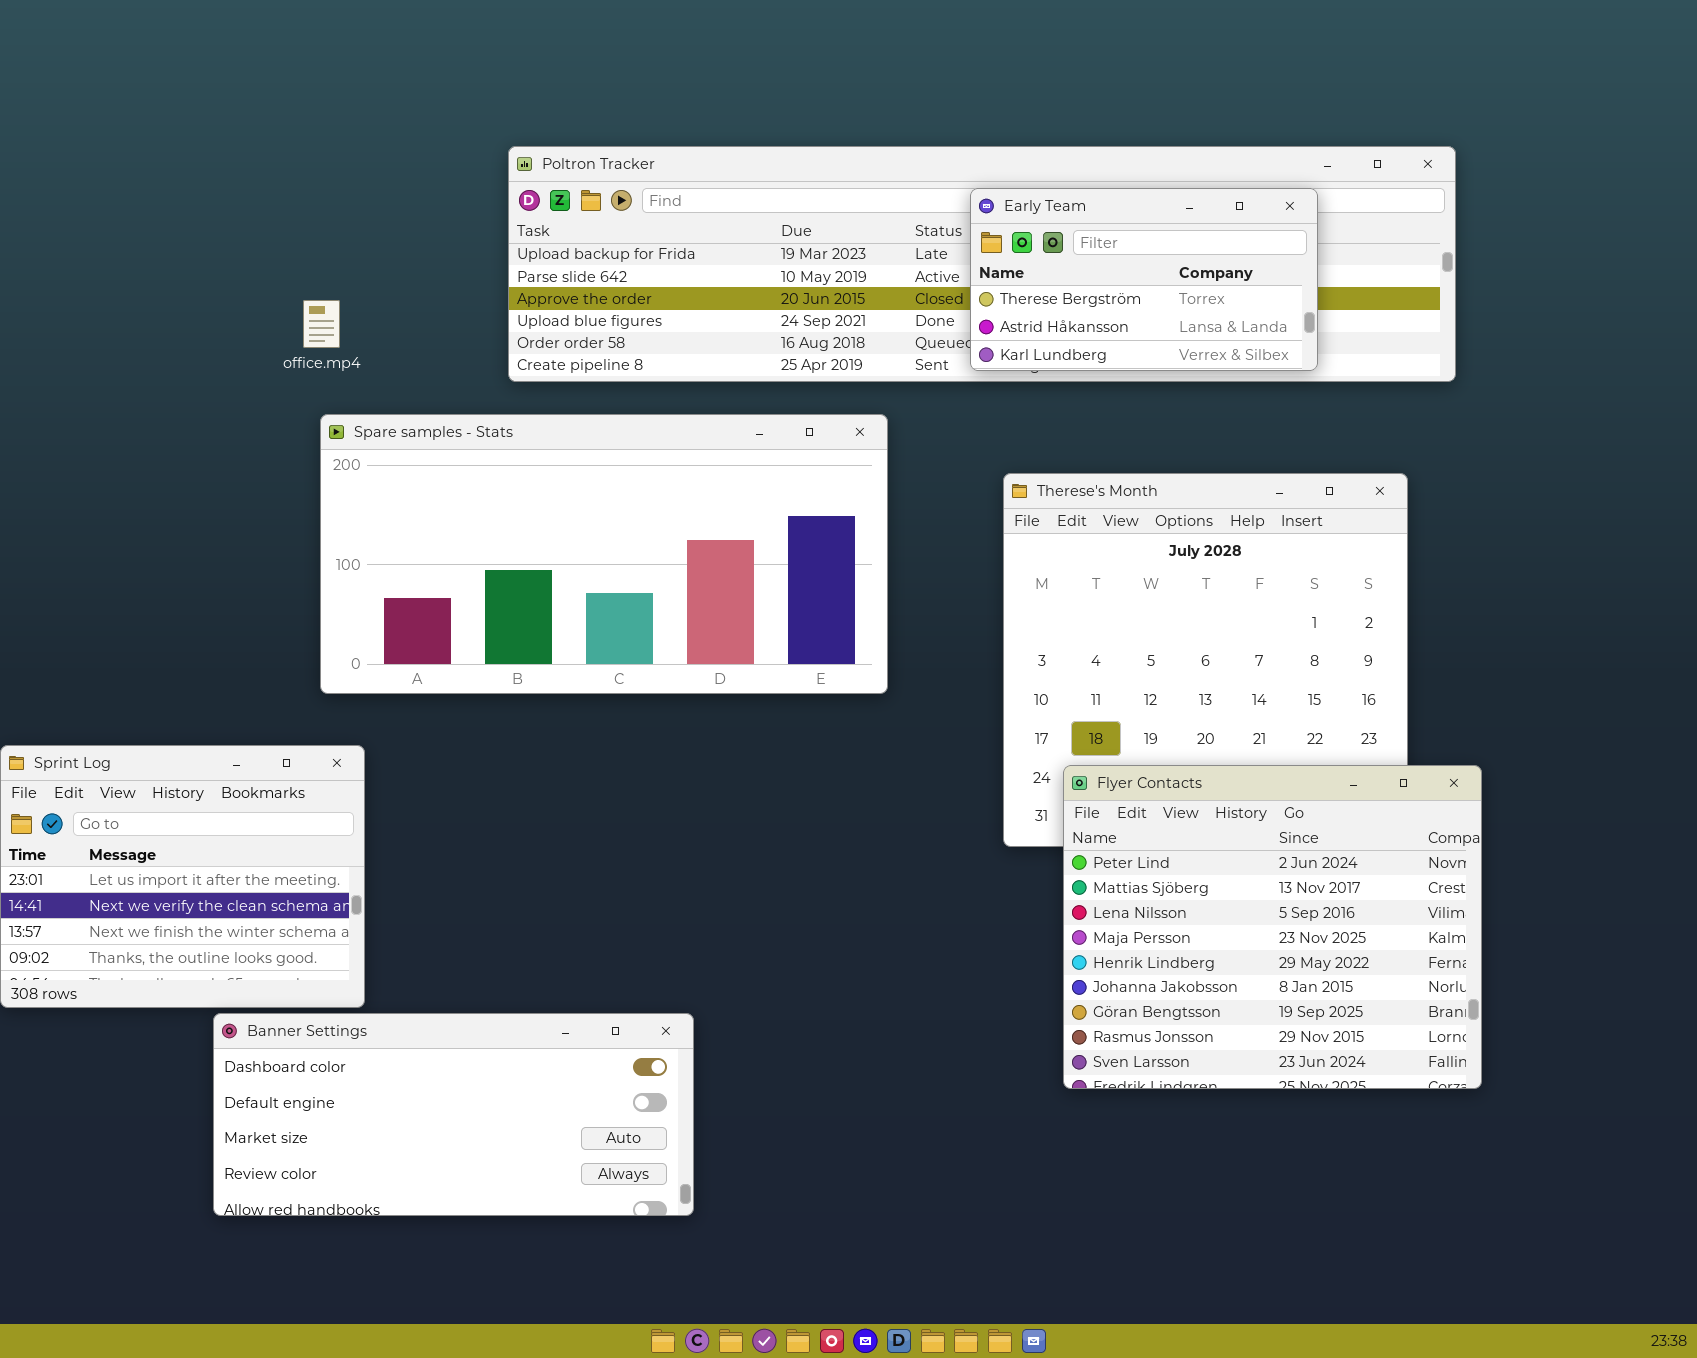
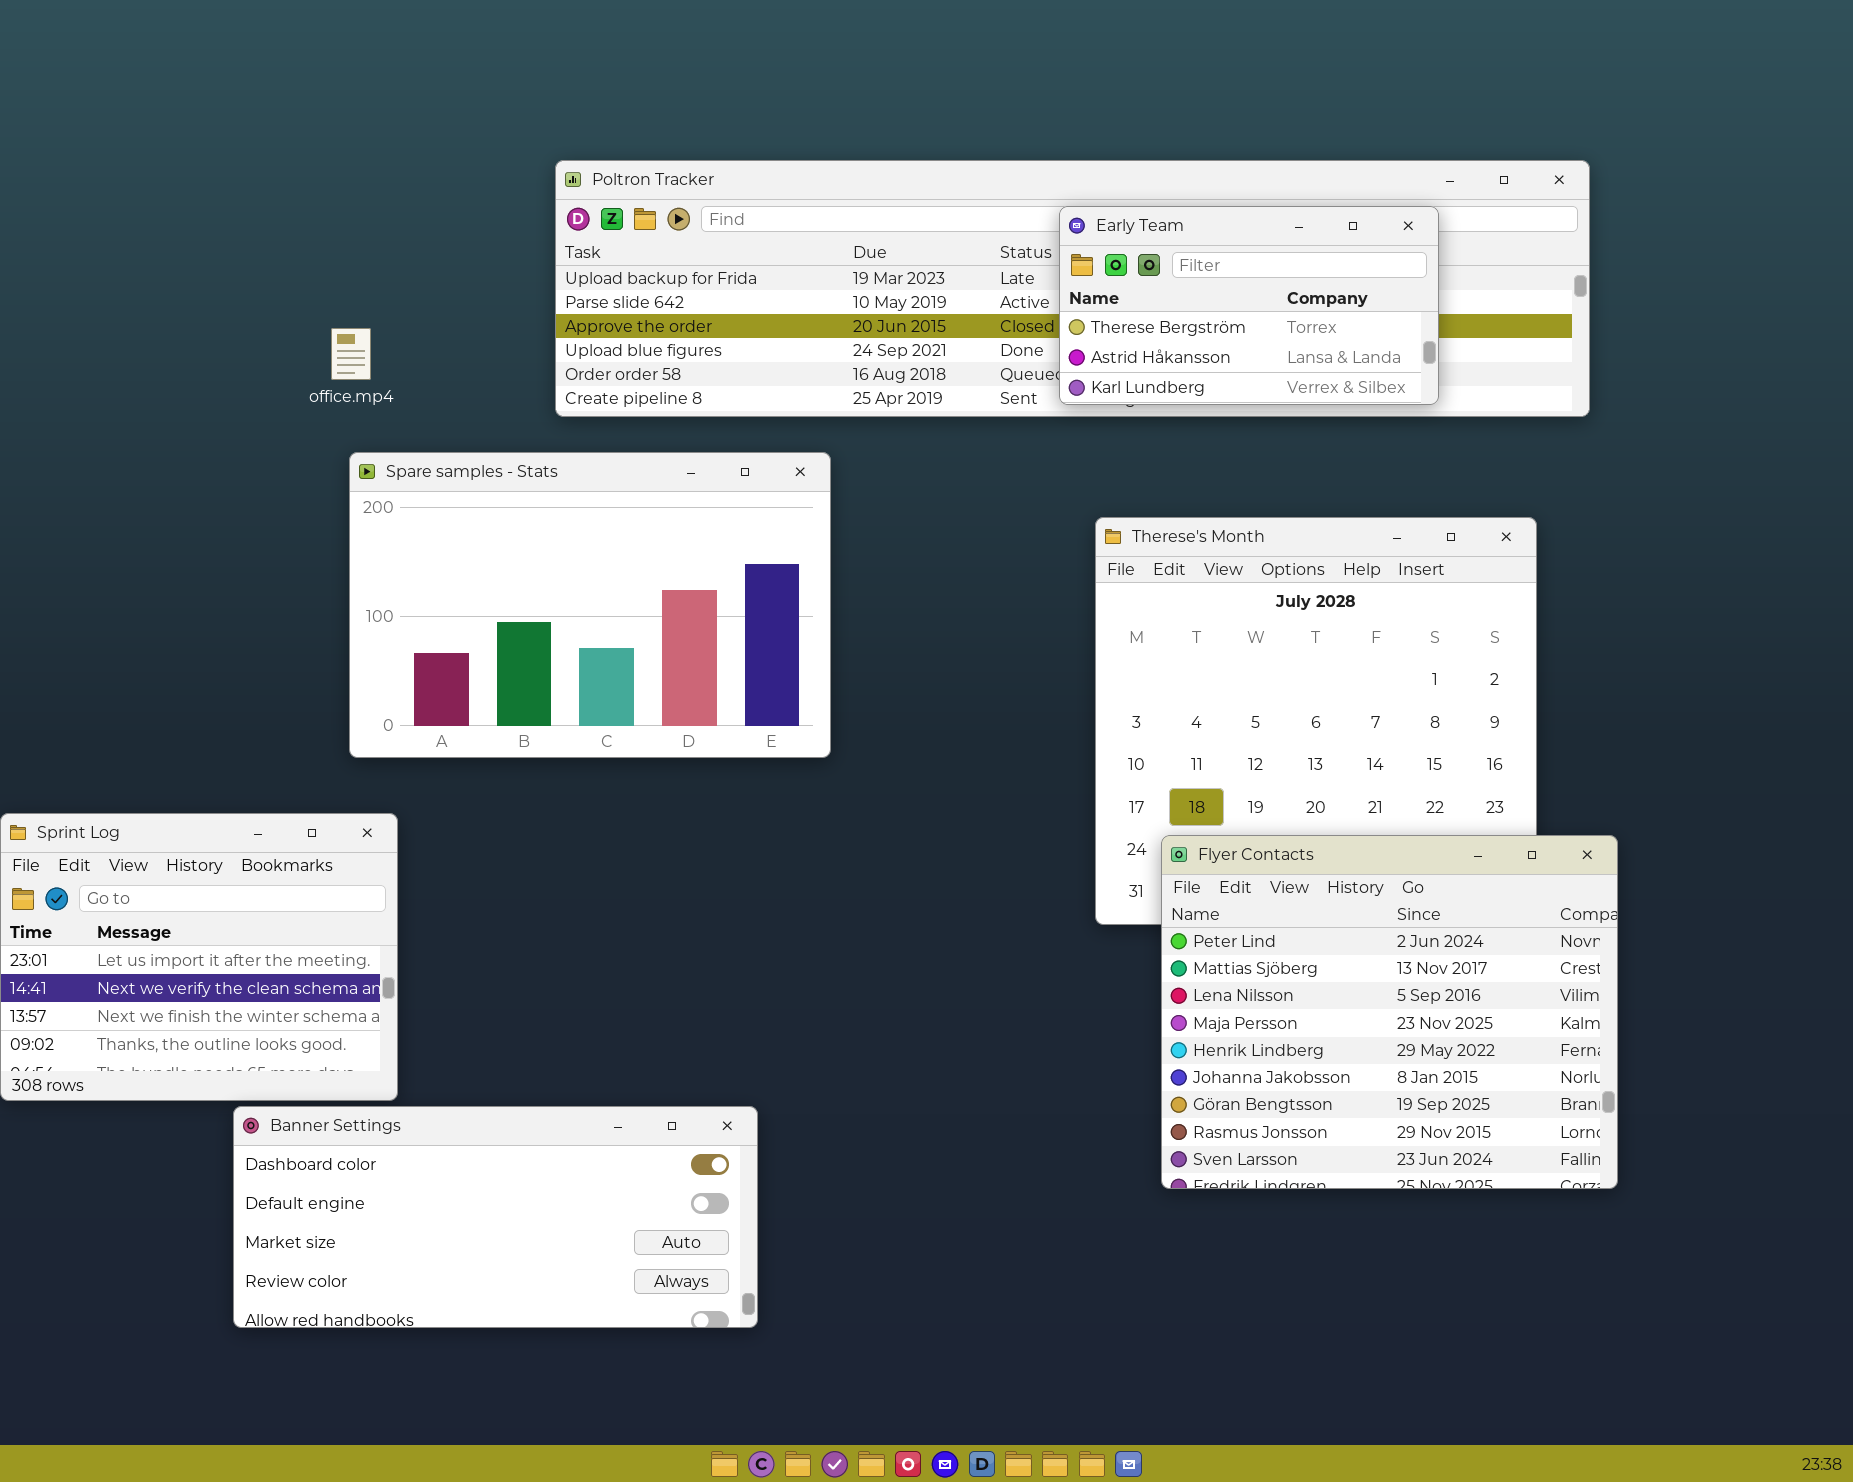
Spare samples - Stats: [320,414,888,694] -> [349,452,831,758], resized

